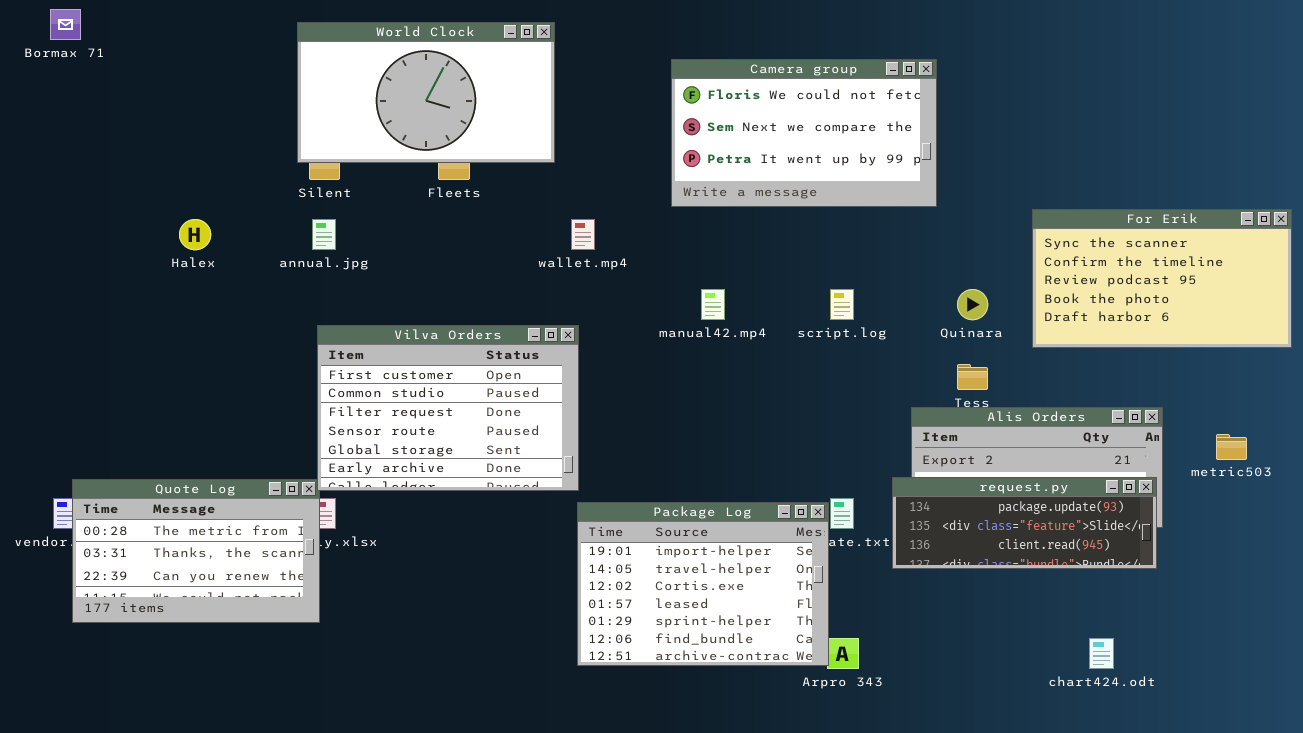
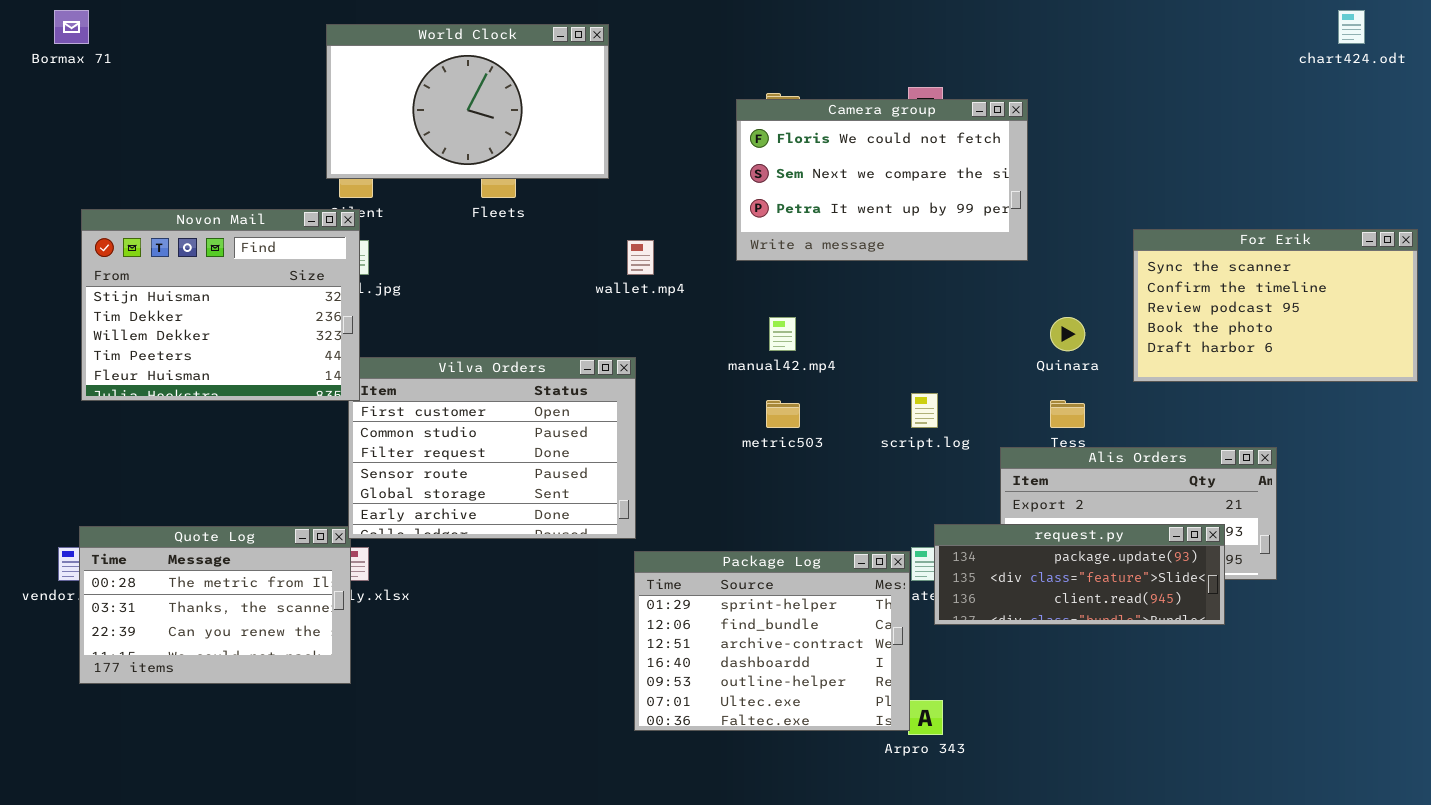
Camera group: [671,59,937,207] -> [736,99,1028,261], moved
Novon Mail: none -> [81,209,360,401], opened
script.log: [830,289,854,320] -> [911,393,938,428], moved
metric503: [1216,434,1247,460] -> [766,400,800,428], moved
request.py: [892,477,1157,569] -> [934,524,1225,625], moved
Package Log: [577,502,829,666] -> [634,551,910,731], scrolled down 4 rows
chart424.odt: [1089,638,1114,669] -> [1338,10,1365,44], moved

